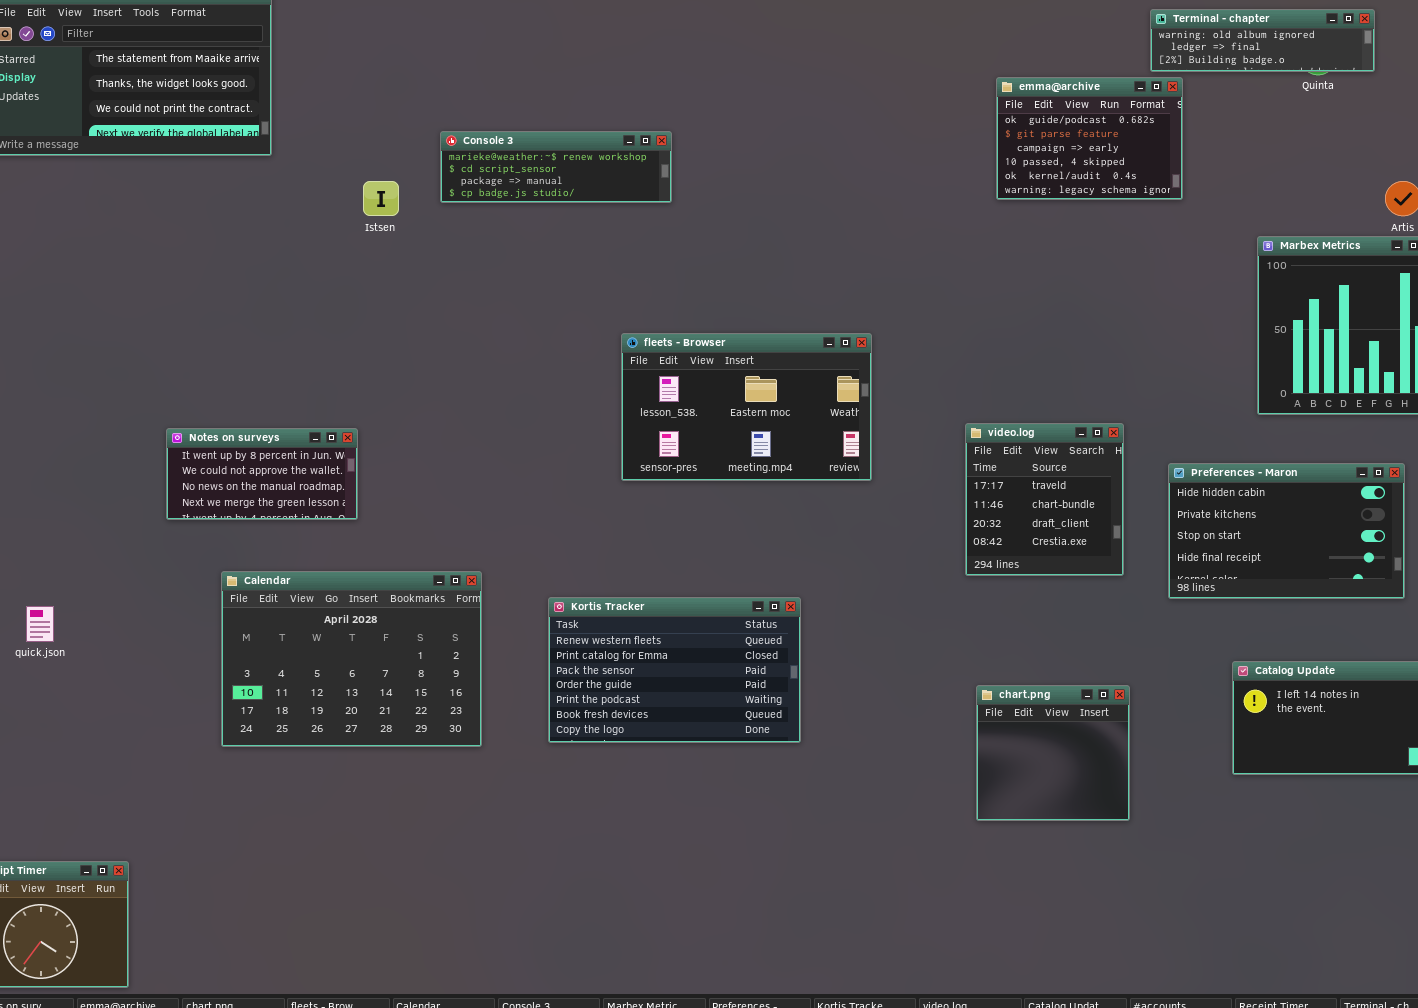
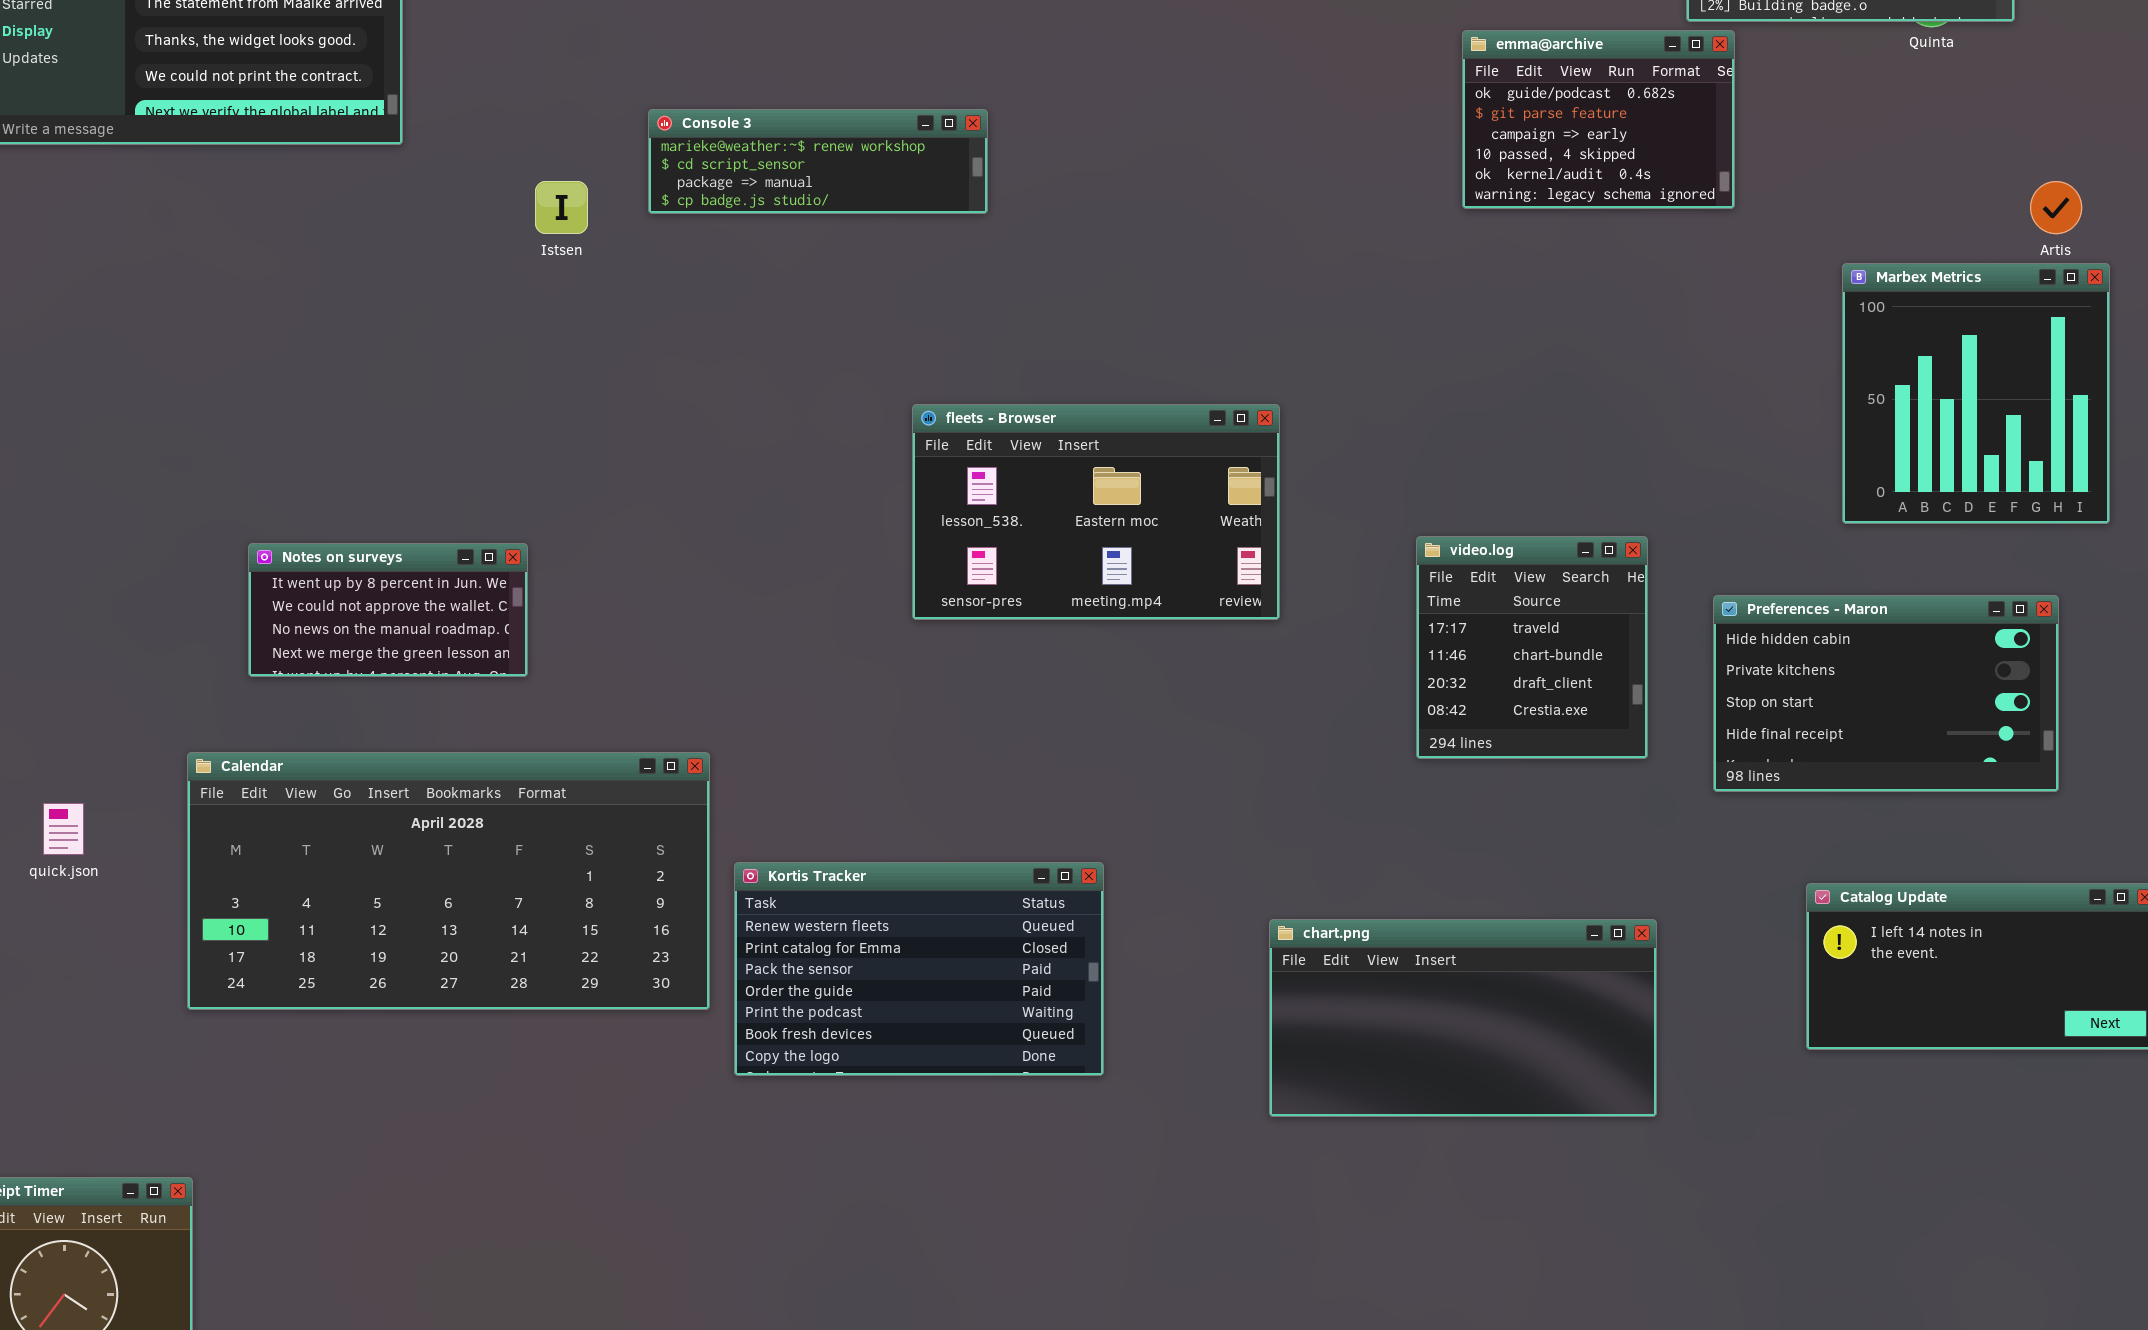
Calendar: [221,571,482,747] -> [187,752,710,1010], resized
Kortis Tracker: [548,597,801,743] -> [734,862,1104,1076], moved
chart.png: [976,685,1130,821] -> [1269,919,1657,1117], resized

